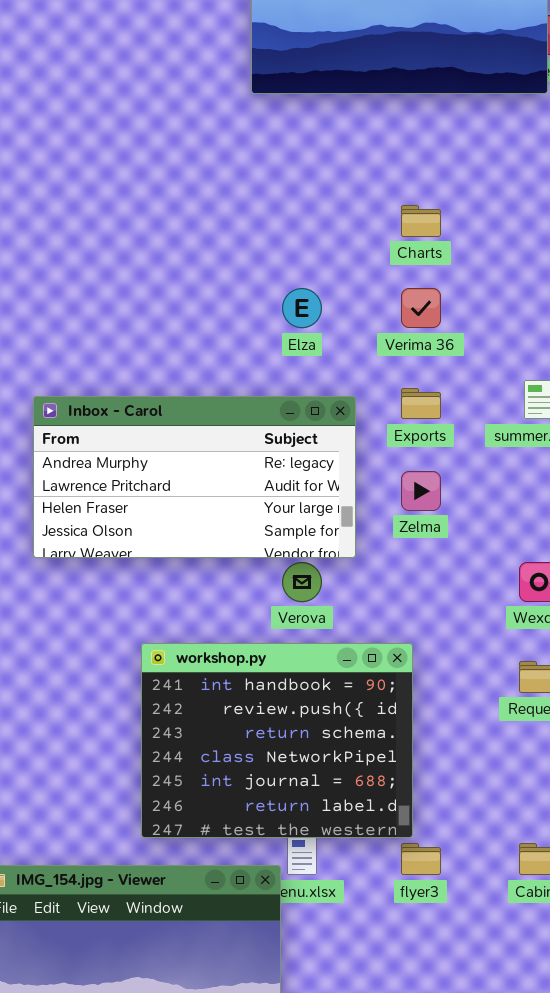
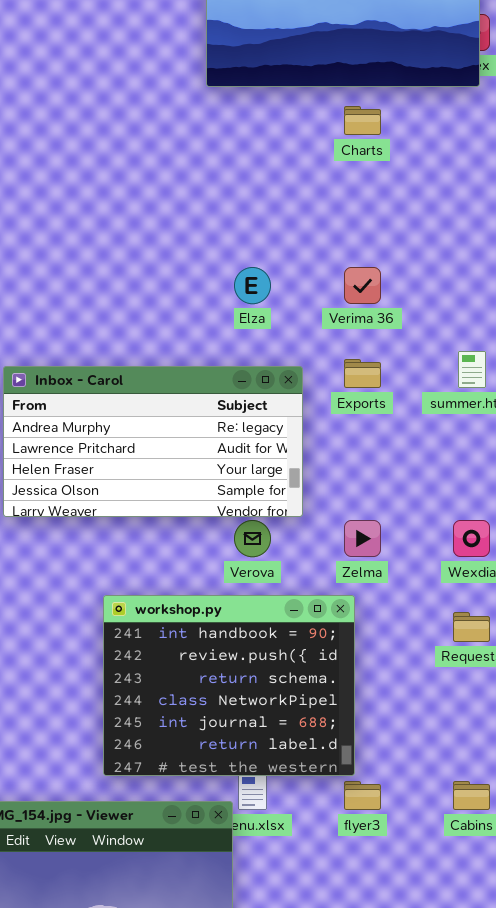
Charts: [401,205,441,237] -> [344,106,381,135], moved
Zelma: [401,471,441,511] -> [344,520,381,557], moved

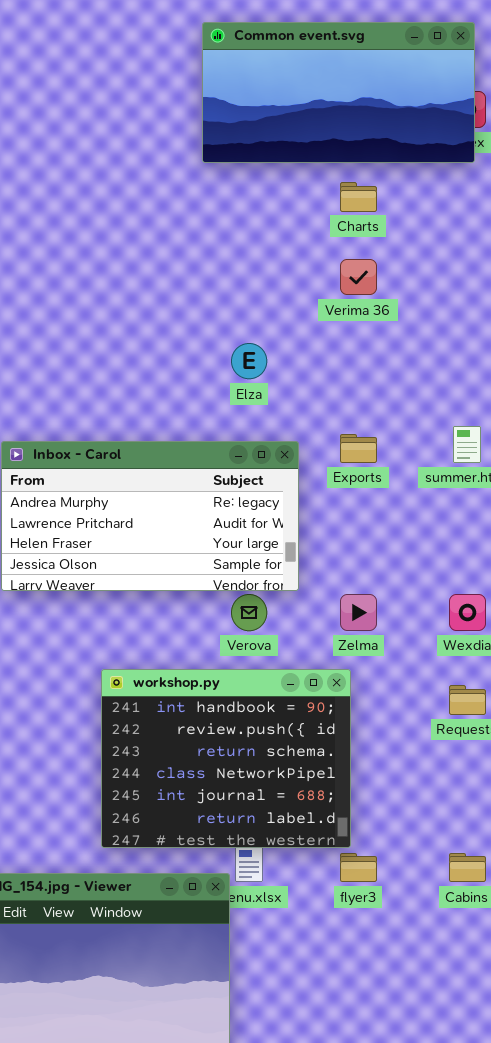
Verima 36: [344,267,381,304] -> [340,259,377,295], moved

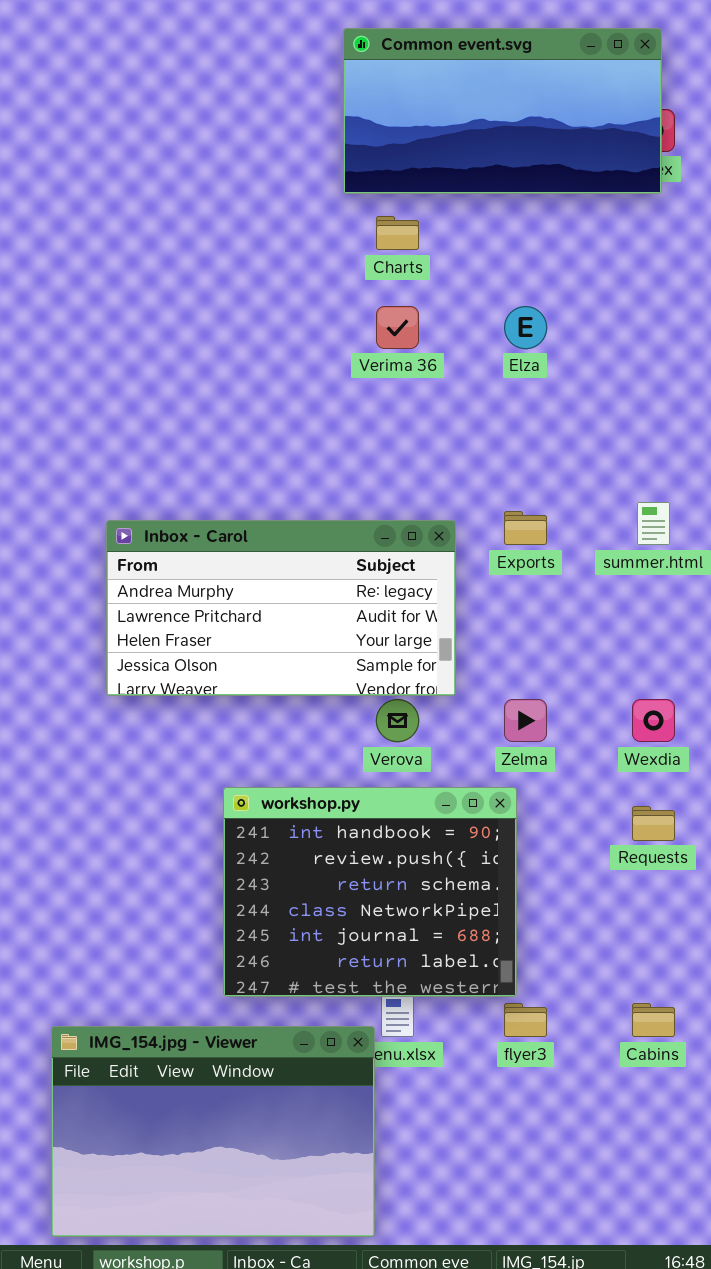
Charts: [340,182,377,212] -> [376,216,419,250], moved
Verima 36: [340,259,377,295] -> [376,306,419,349], moved
Elza: [231,343,267,379] -> [504,306,547,349], moved

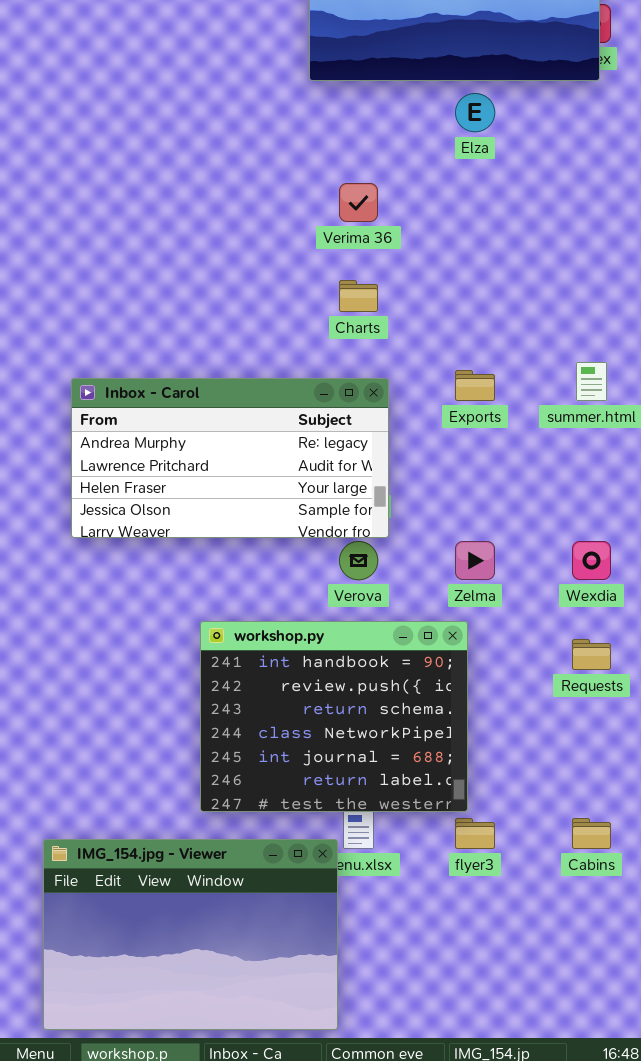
Charts: [376,216,419,250] -> [339,280,378,312], moved
Elza: [504,306,547,349] -> [455,93,495,132], moved
Inbox - Carol: [106,520,456,696] -> [71,378,389,538], moved

